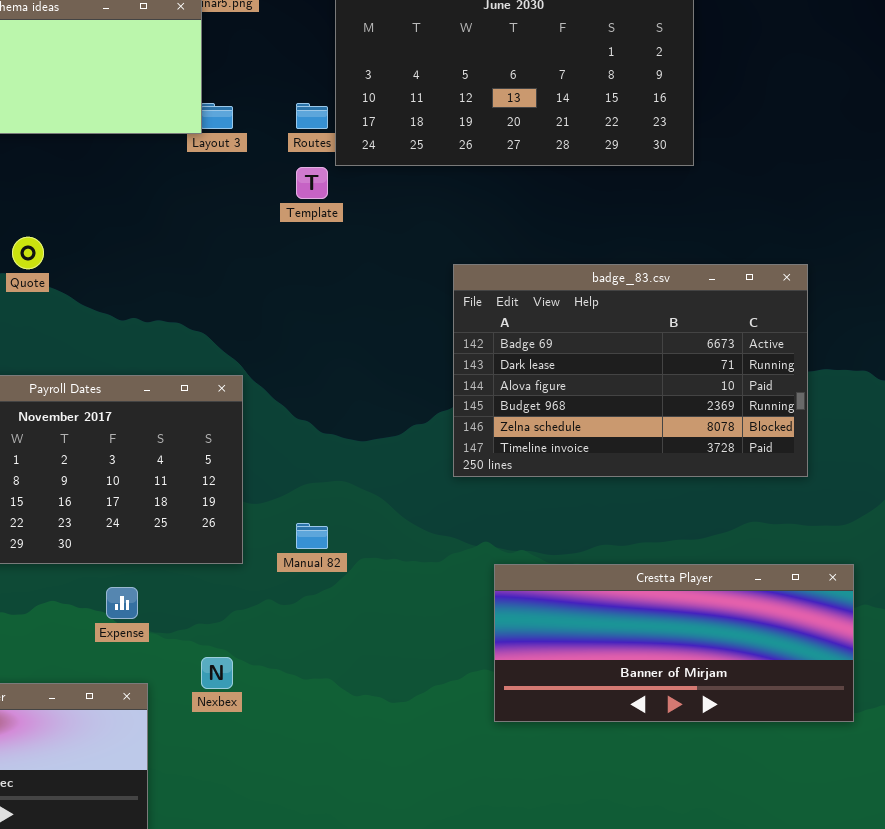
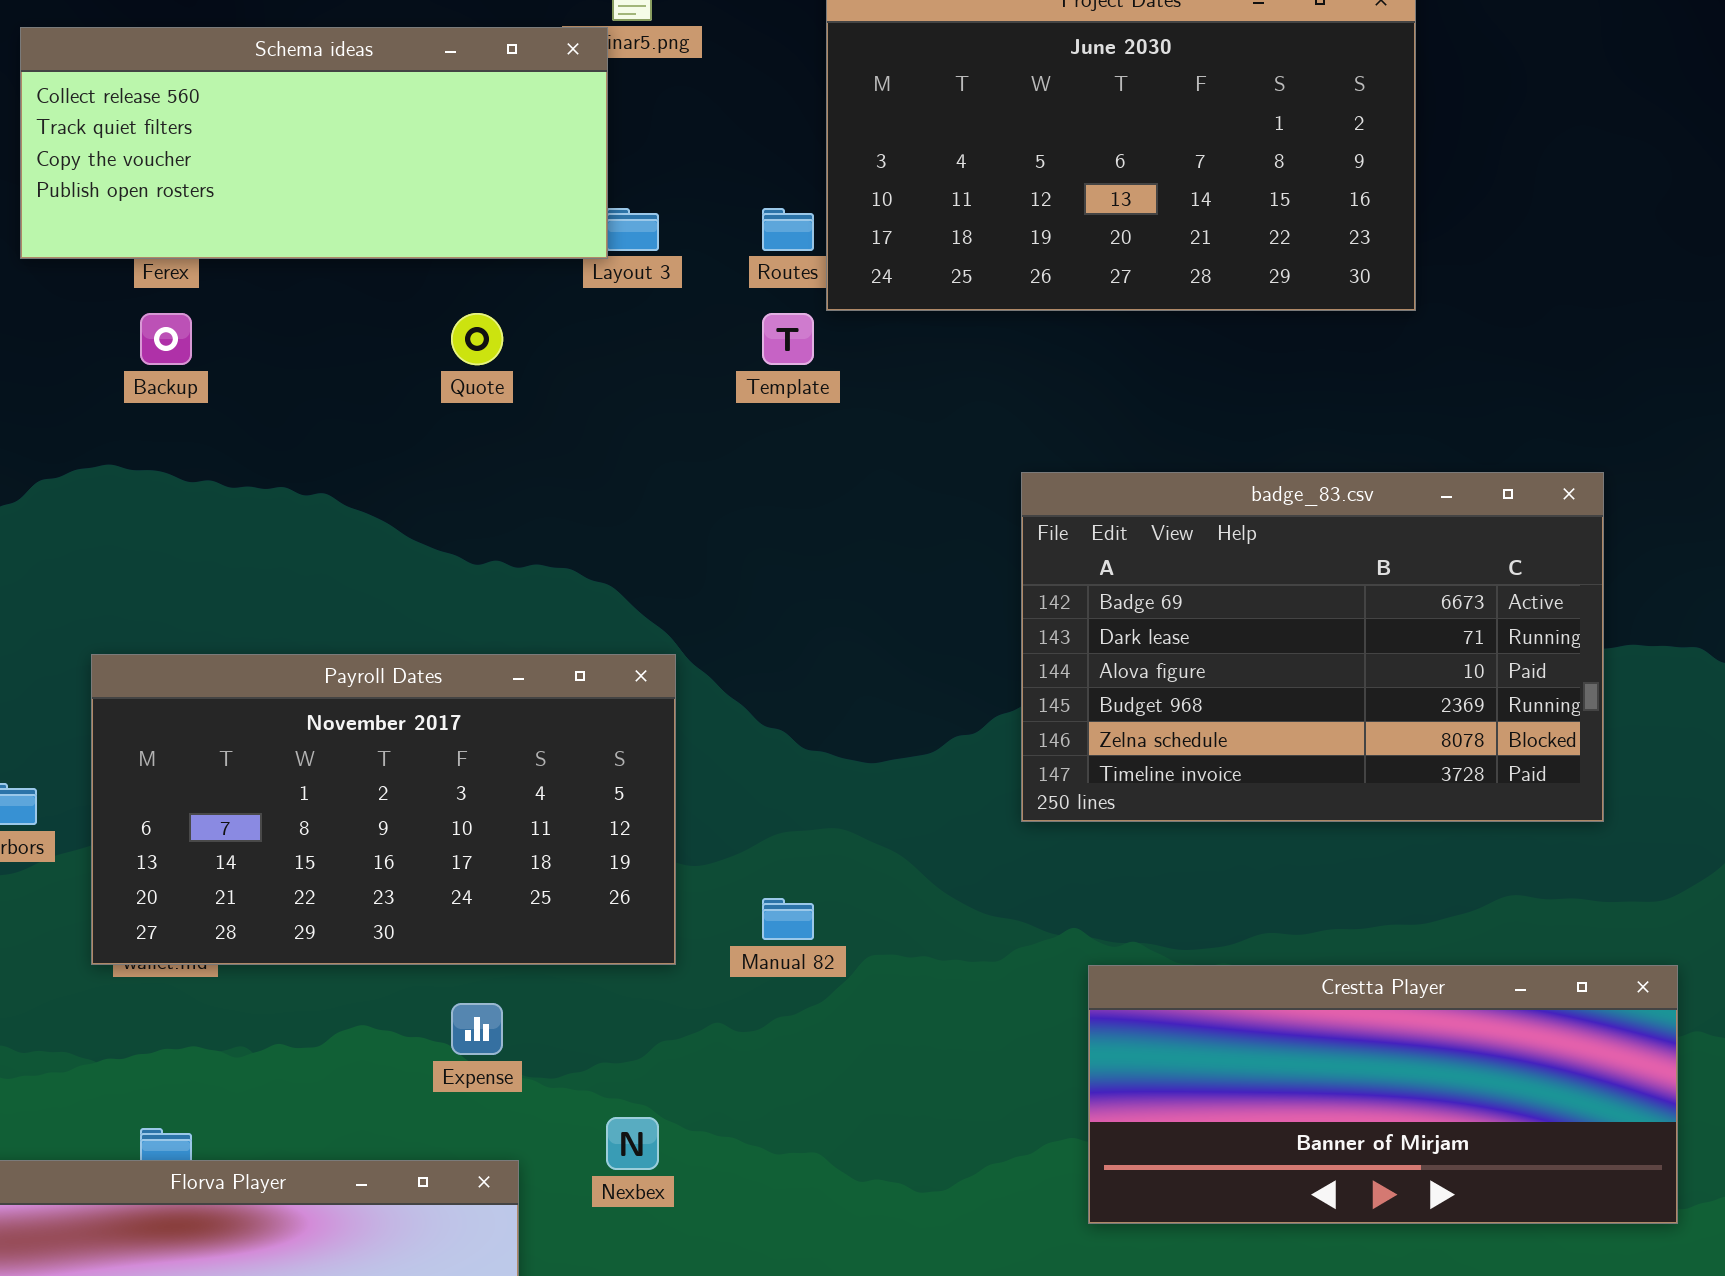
Quote: [12,237,44,269] -> [451,313,503,365], moved

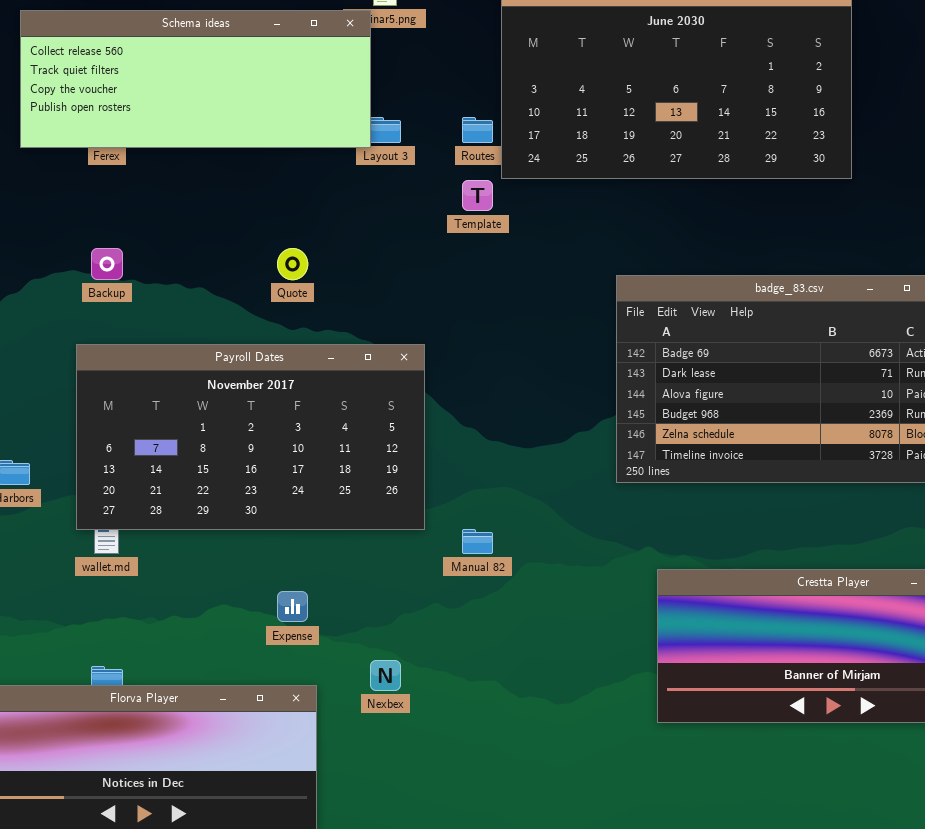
Backup: [140,313,192,365] -> [91,248,123,280], moved
Quote: [451,313,503,365] -> [277,248,308,280], moved
Payroll Dates: [91,654,676,965] -> [76,344,425,530], moved

